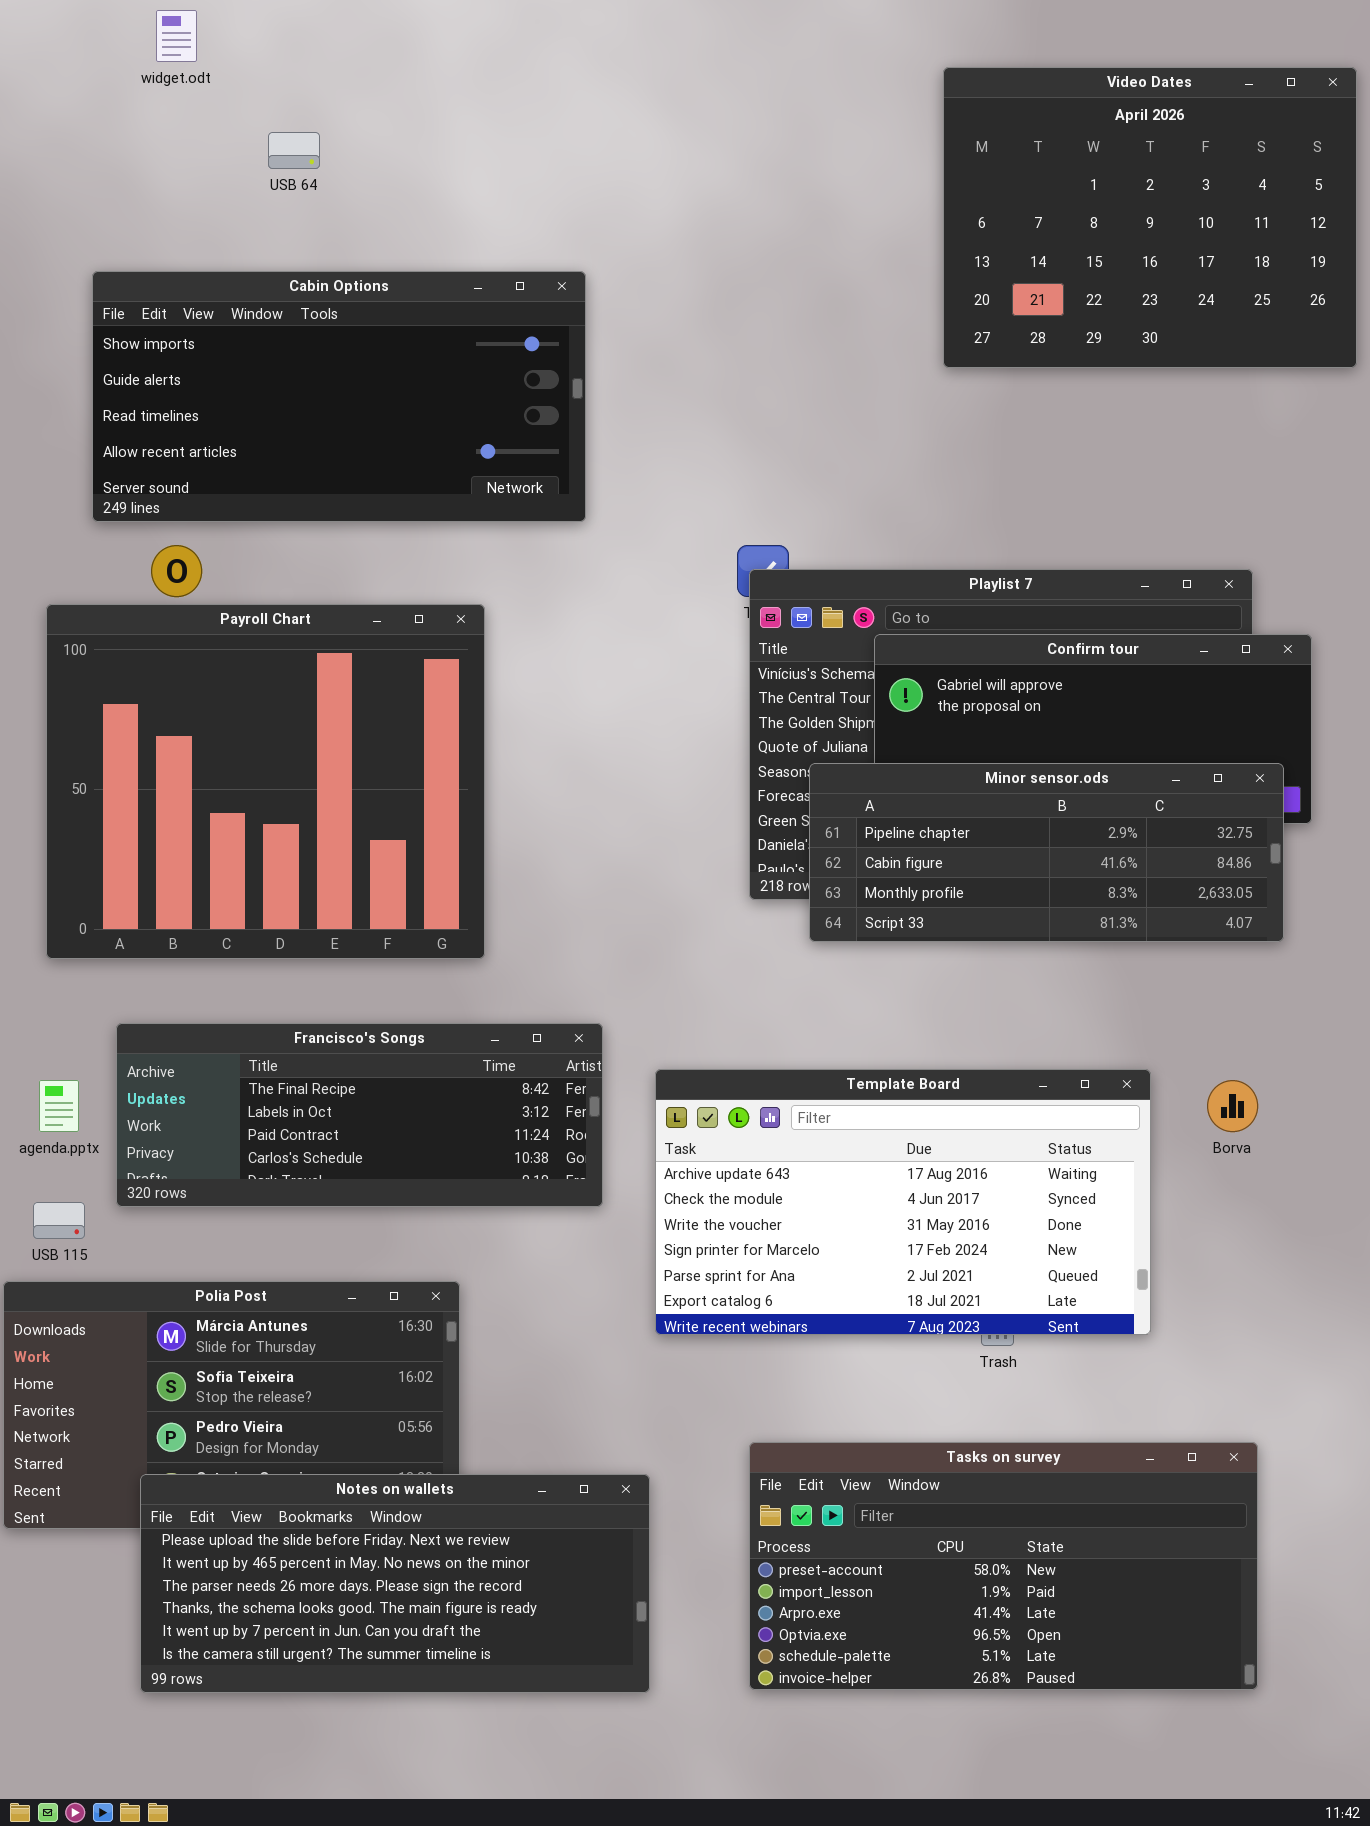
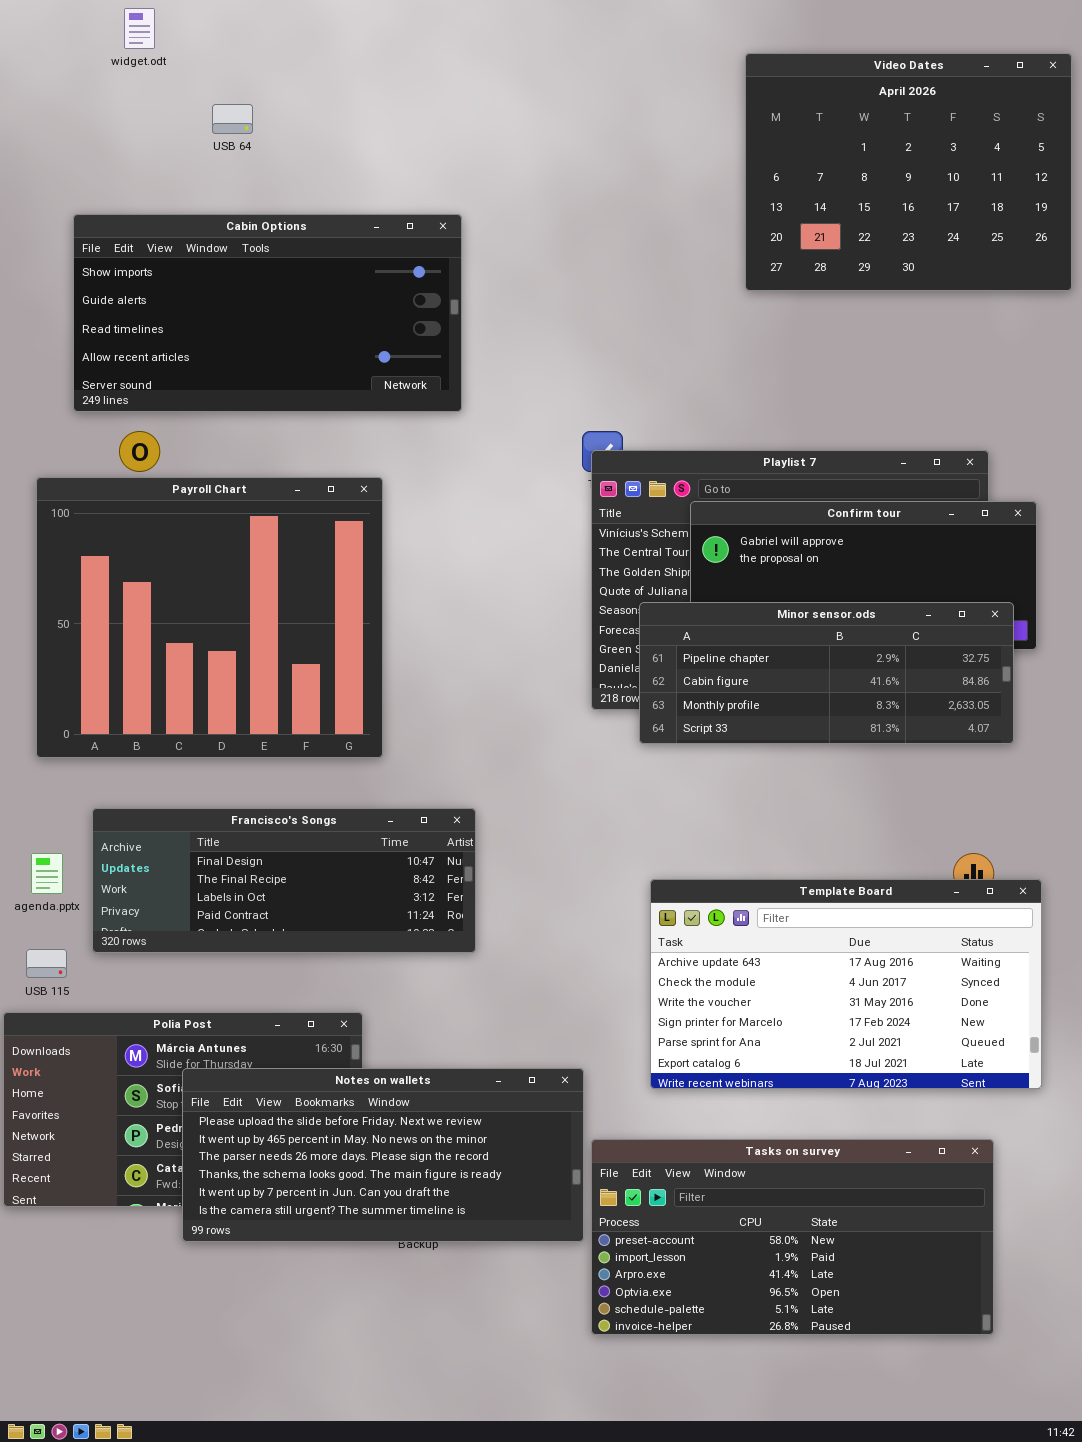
Francisco's Songs: [116,1023,603,1207] -> [92,808,476,953], scrolled up 1 row
Template Board: [655,1069,1151,1335] -> [650,879,1042,1089], moved
Notes on wallets: [140,1474,650,1693] -> [182,1068,584,1242], moved

